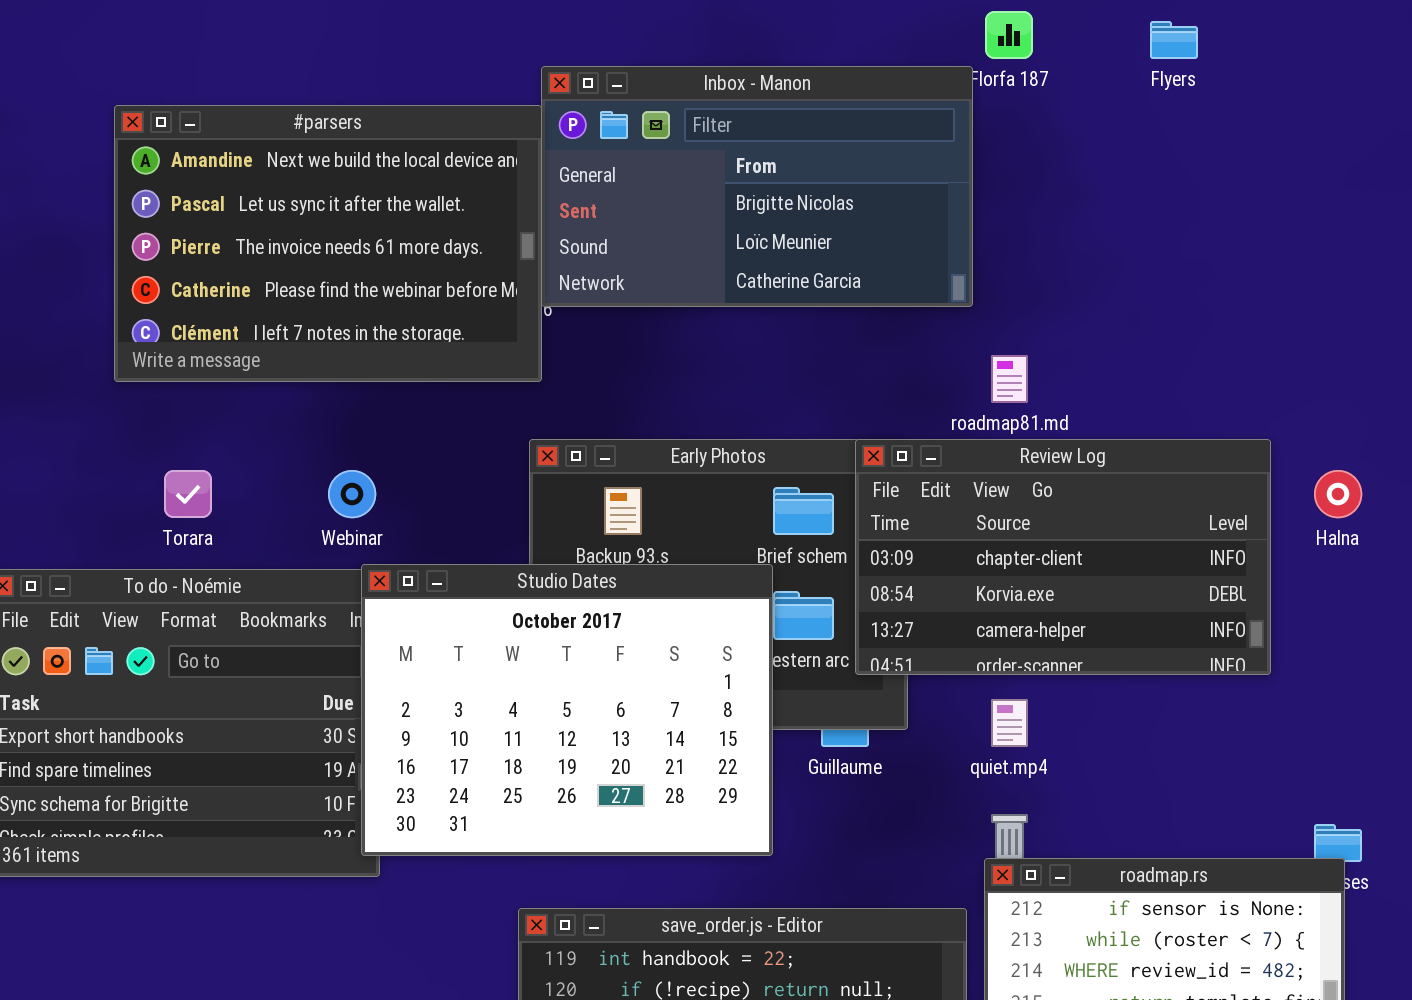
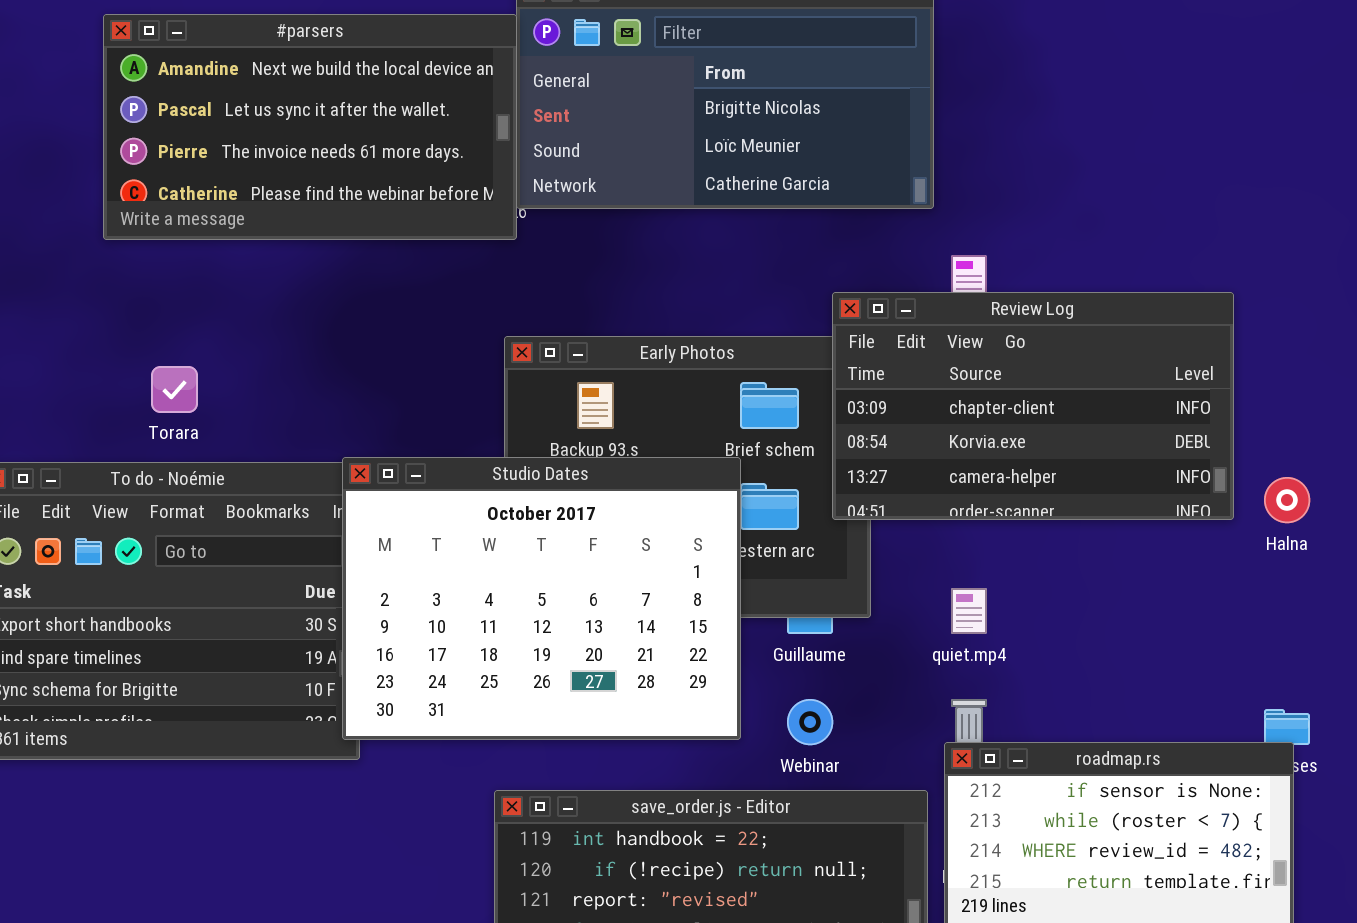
#parsers: [114,105,542,382] -> [103,14,517,240], resized
Review Log: [855,439,1271,675] -> [832,292,1234,520], moved
Webinar: [328,470,376,518] -> [787,699,833,745], moved
Halna: [1314,470,1362,518] -> [1264,477,1310,523], moved

